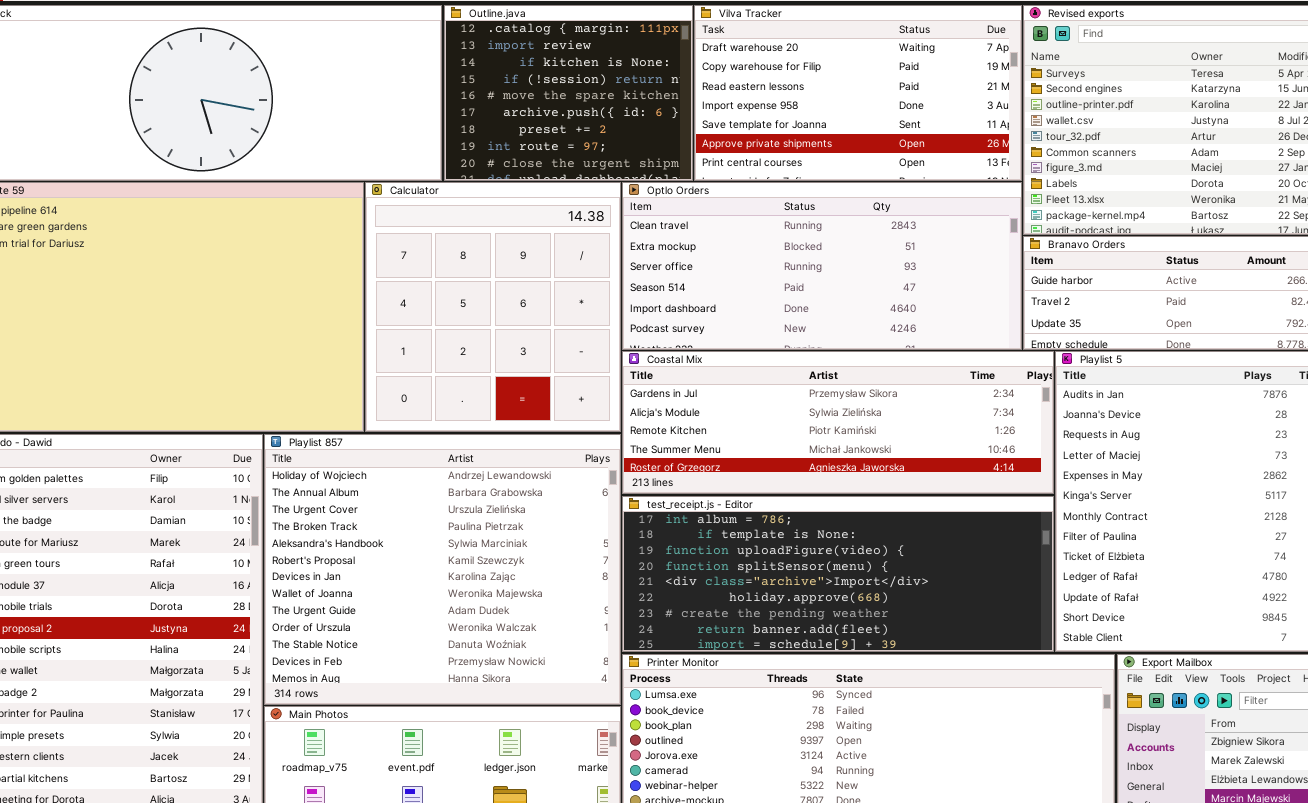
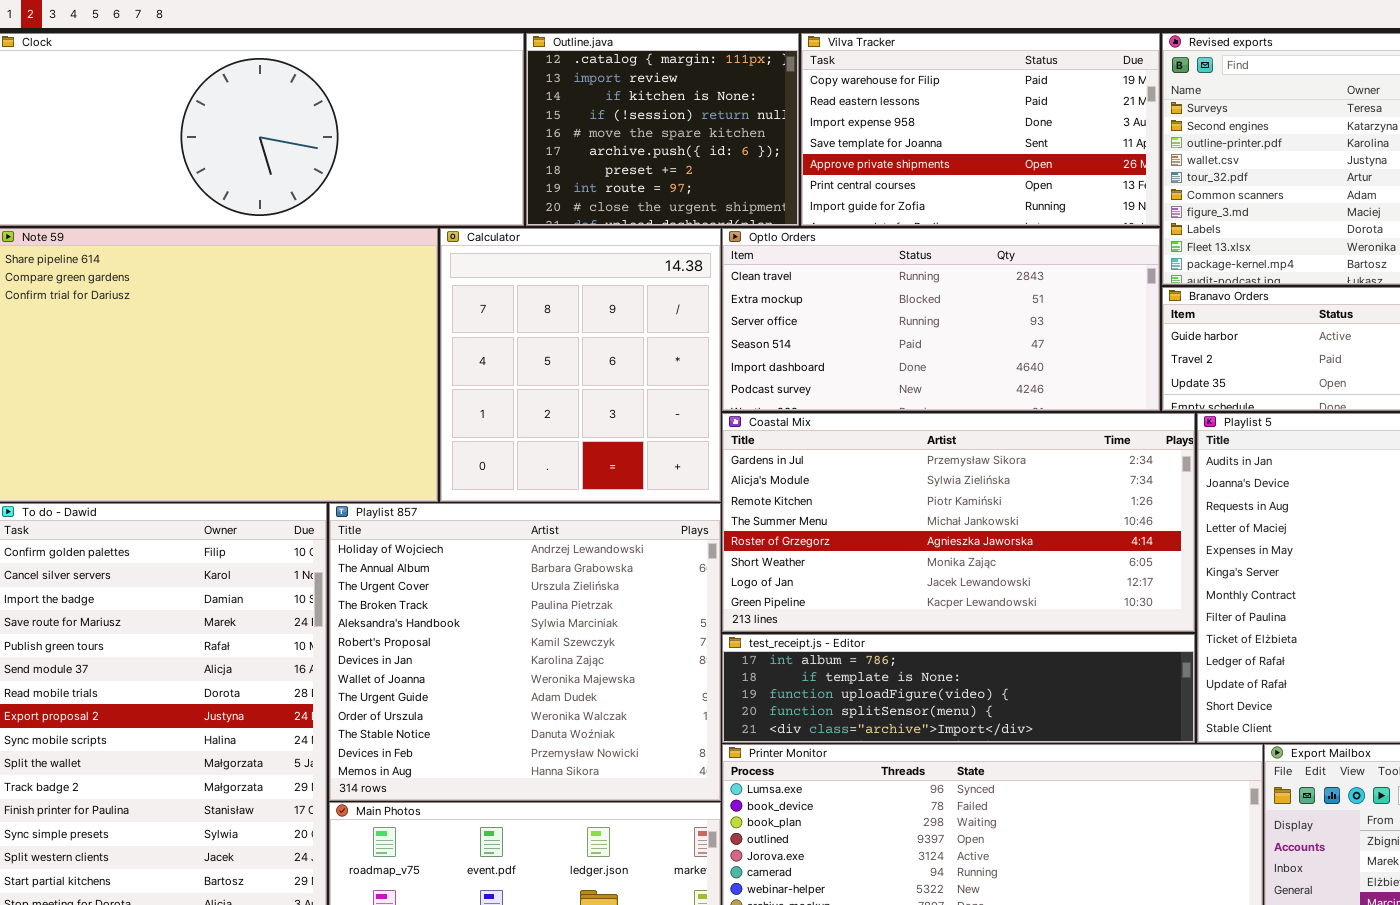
Vilva Tracker: [694,5,1022,181] -> [801,33,1160,226], scrolled down 1 row
Coastal Mix: [622,351,1054,494] -> [722,413,1195,632], resized
test_receipt.js - Editor: [622,496,1054,652] -> [722,634,1195,743], resized

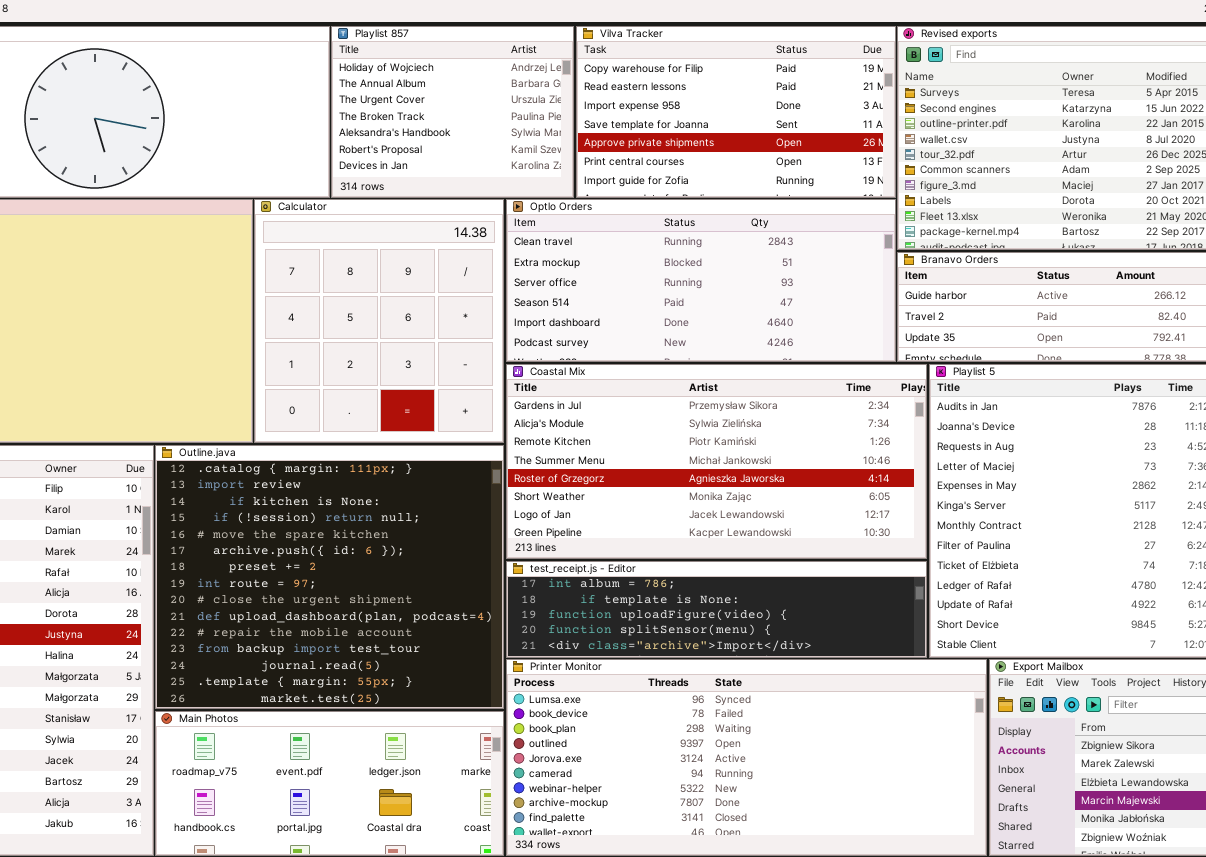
Outline.java: [526,33,799,226] -> [155,445,504,709], moved, resized
Playlist 857: [329,503,721,801] -> [331,26,574,198], moved, resized

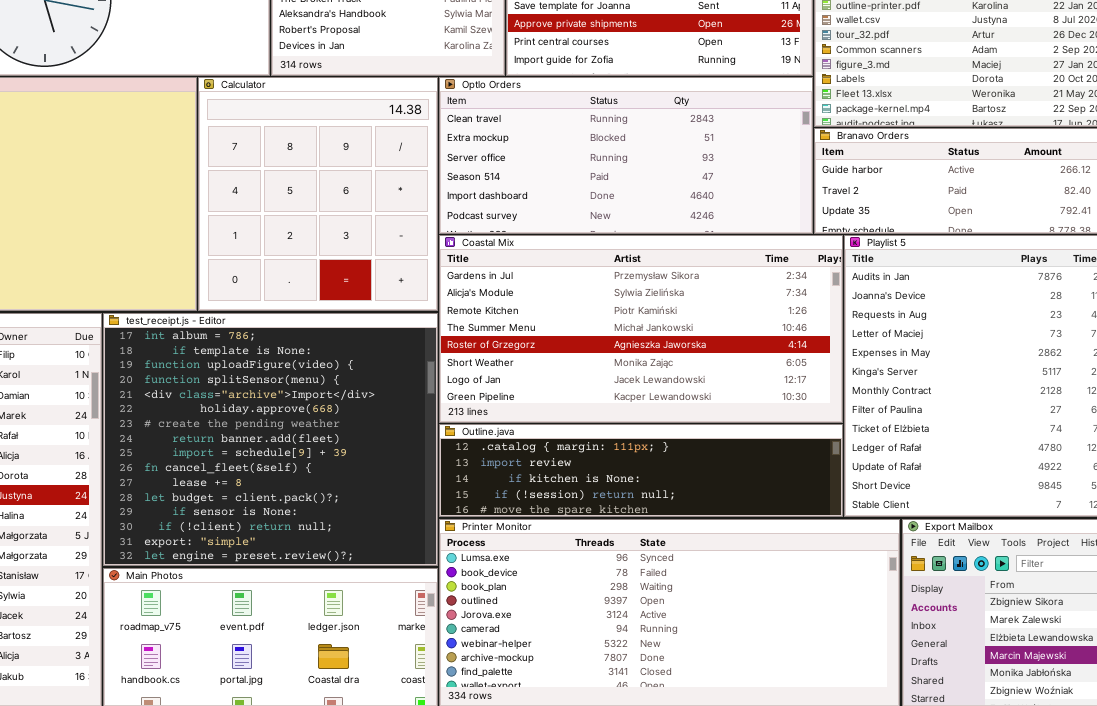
Outline.java: [155,445,504,709] -> [439,424,843,517], moved, resized
test_receipt.js - Editor: [506,561,927,658] -> [103,313,438,566], moved, resized

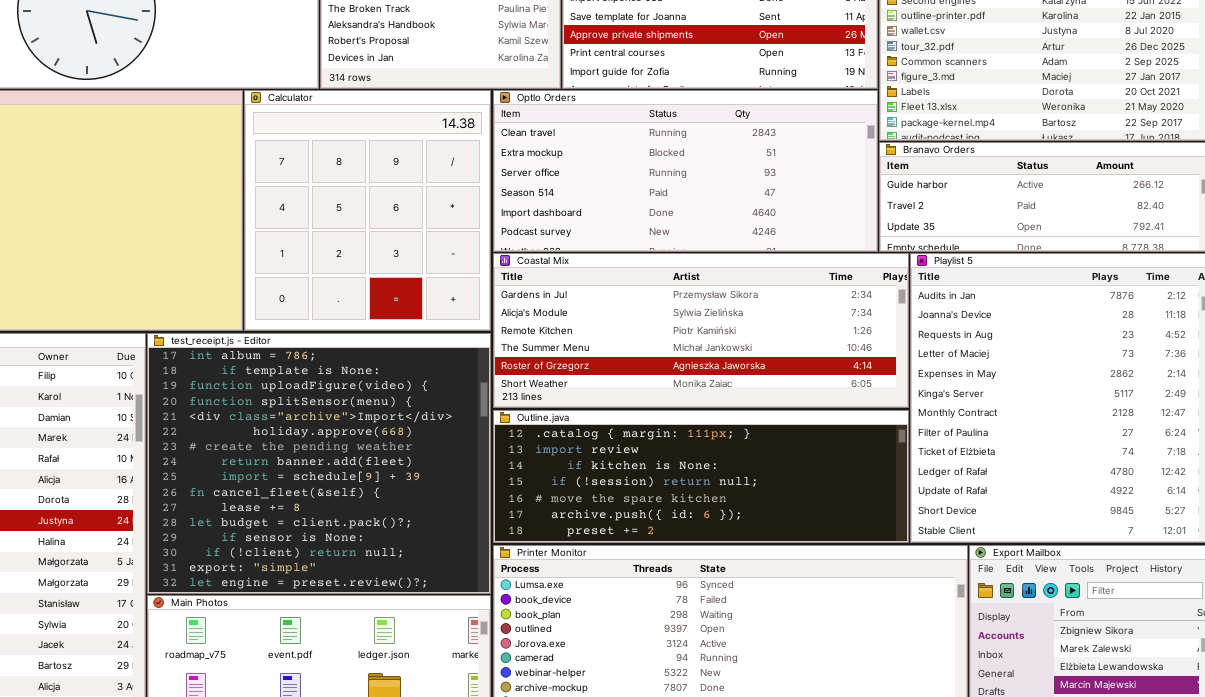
Coastal Mix: [439,235,843,423] -> [493,253,909,408], resized
Outline.java: [439,424,843,517] -> [493,410,909,543], resized

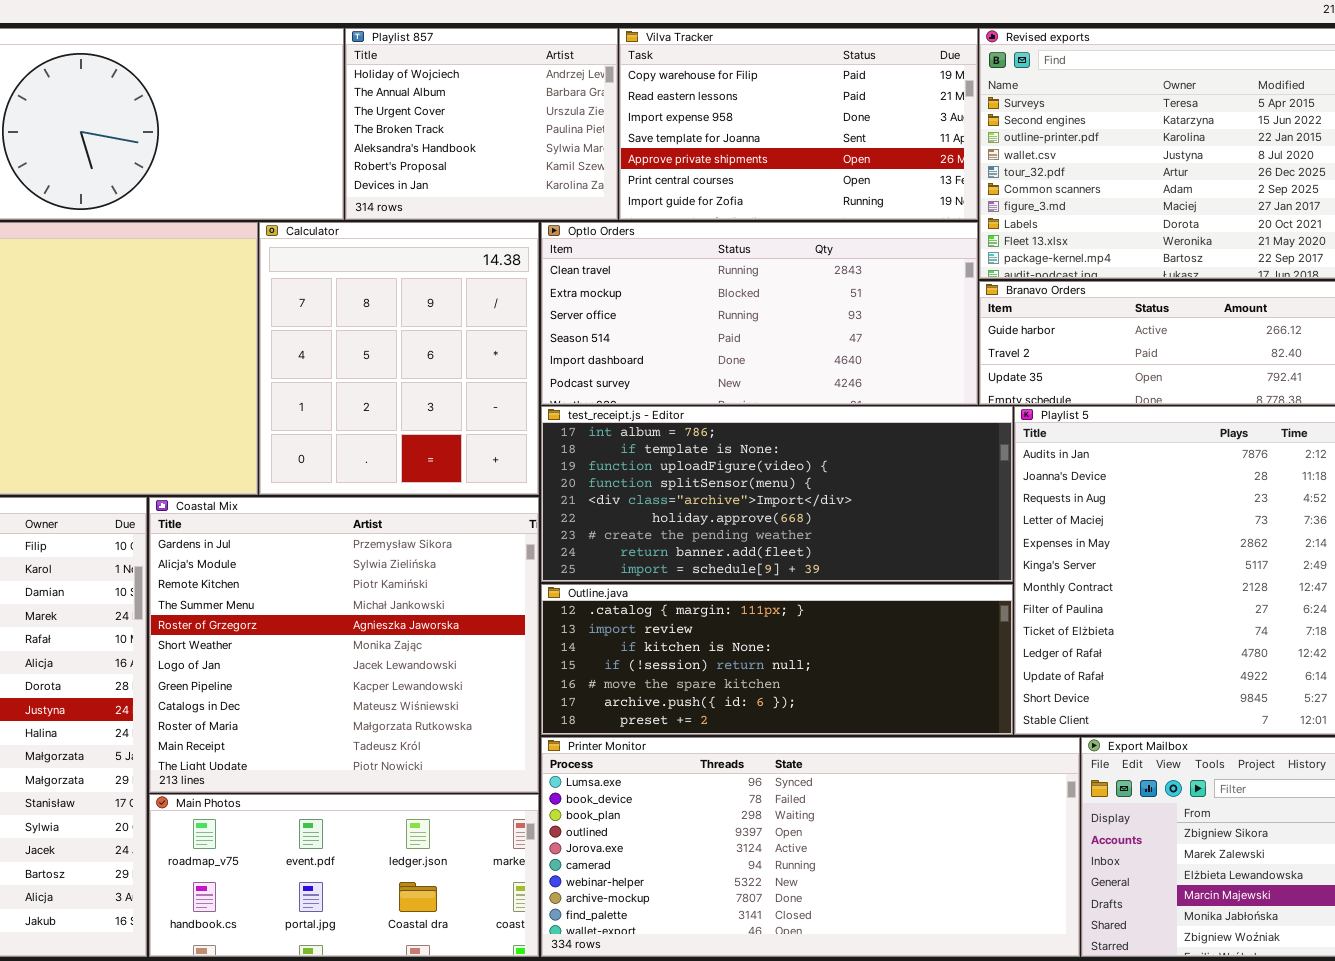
Coastal Mix: [493,253,909,408] -> [149,497,539,793], moved, resized
test_receipt.js - Editor: [147,333,491,594] -> [541,406,1013,582], moved, resized

